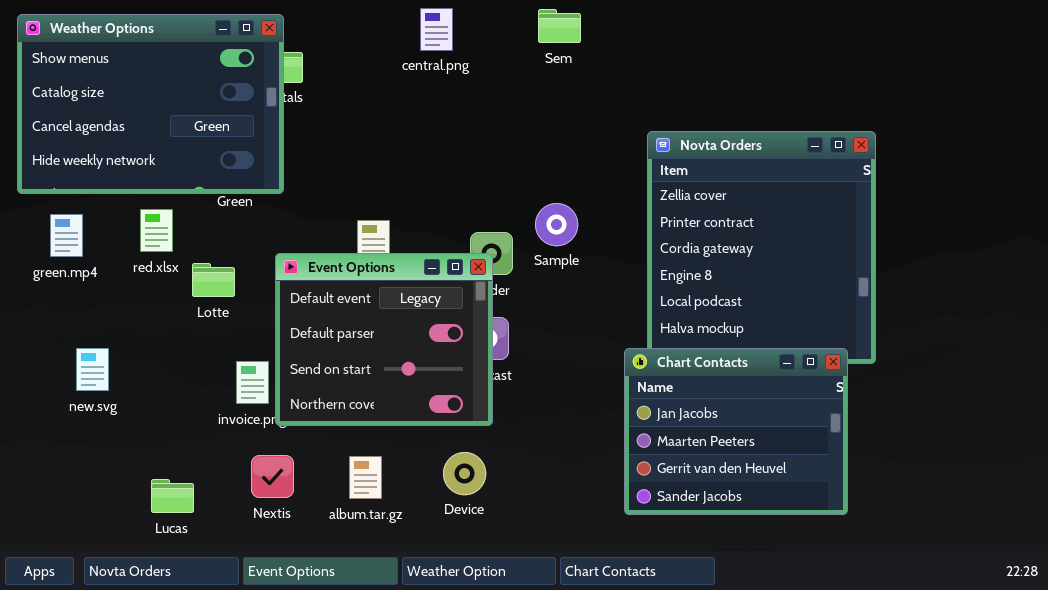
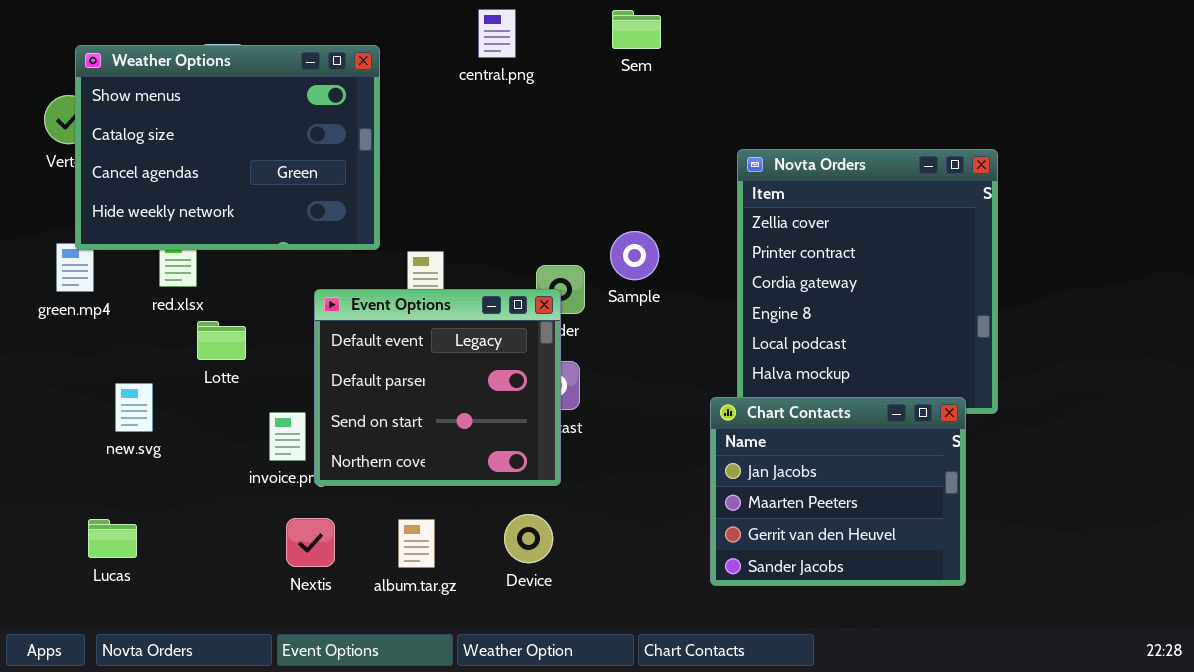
Weather Options: [17,14,284,194] -> [75,45,380,250], moved
Lotte: [192,263,235,297] -> [197,321,246,360], moved
new.svg: [76,348,109,391] -> [115,383,153,432], moved
Lucas: [151,479,194,513] -> [88,519,137,558], moved

